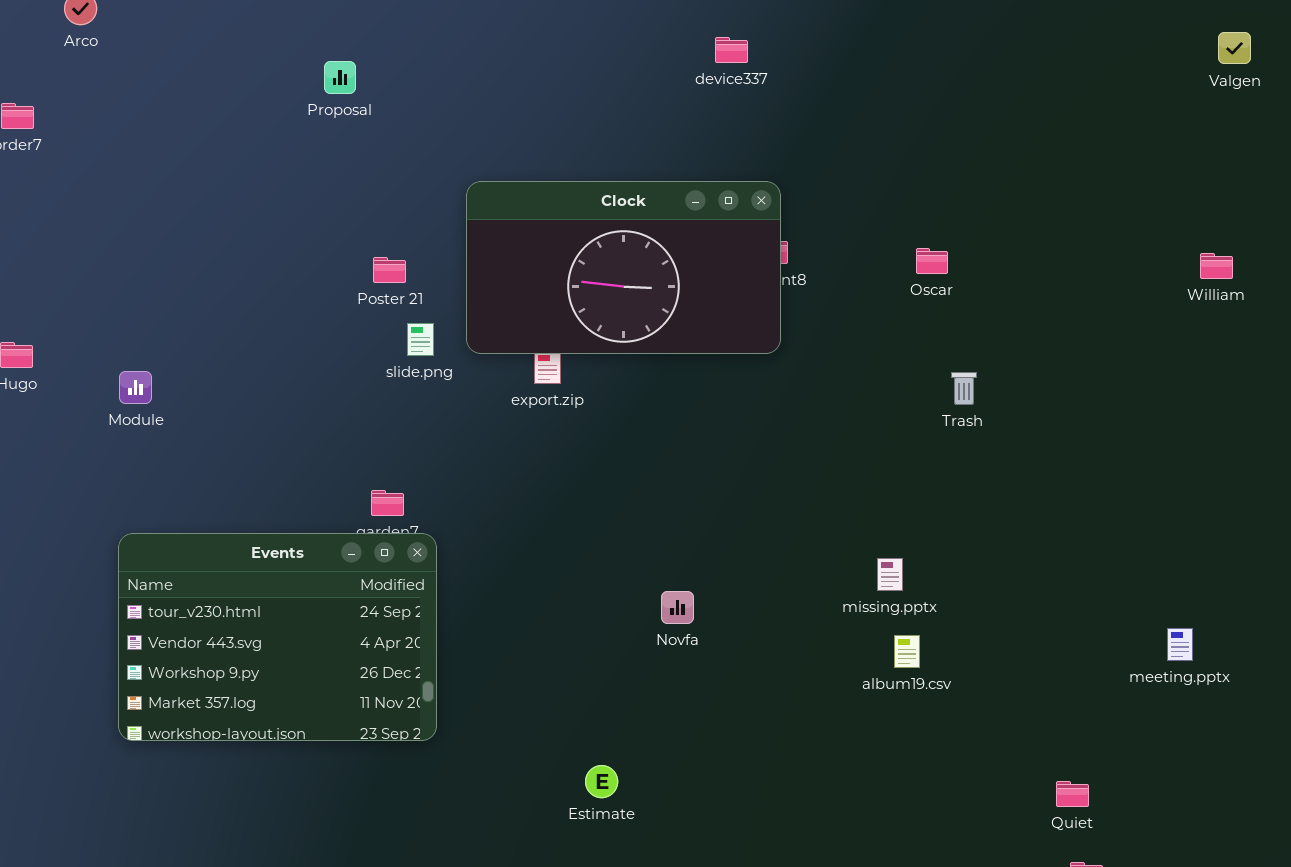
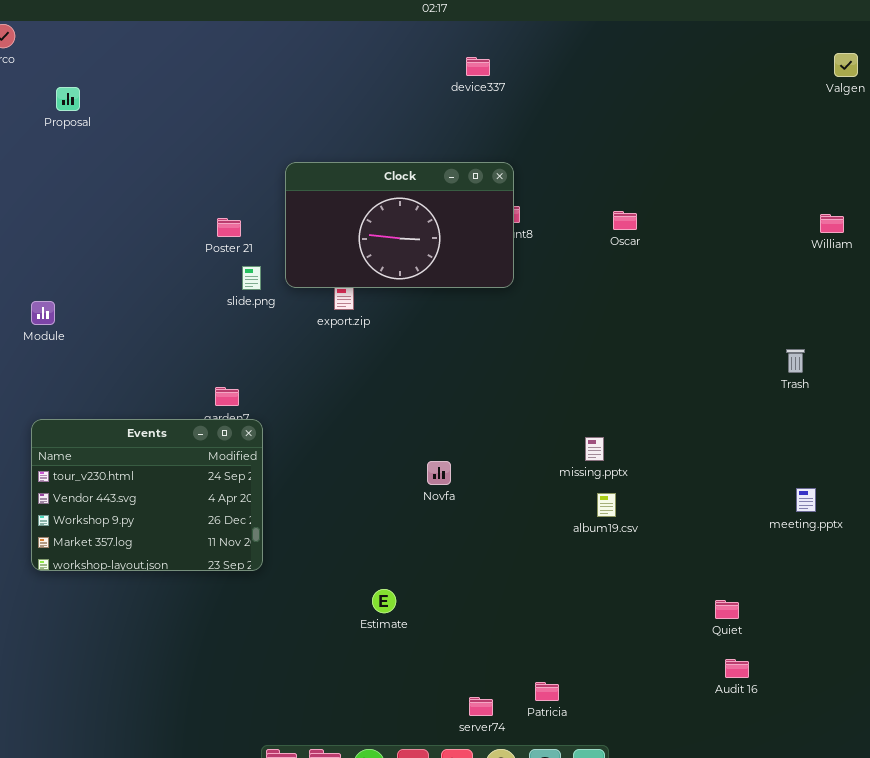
Proposal: [324,61,356,94] -> [56,87,80,111], moved
Trash: [951,372,977,405] -> [786,349,805,373], moved

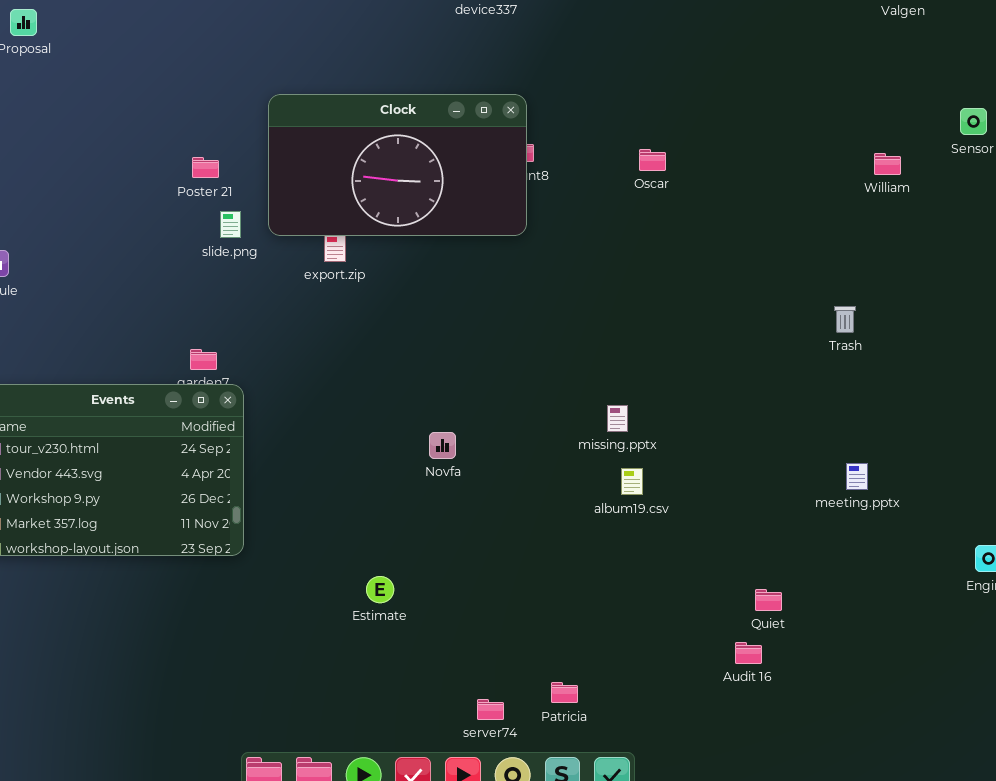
Audit 16: [725,659,749,678] -> [735,642,762,664], moved

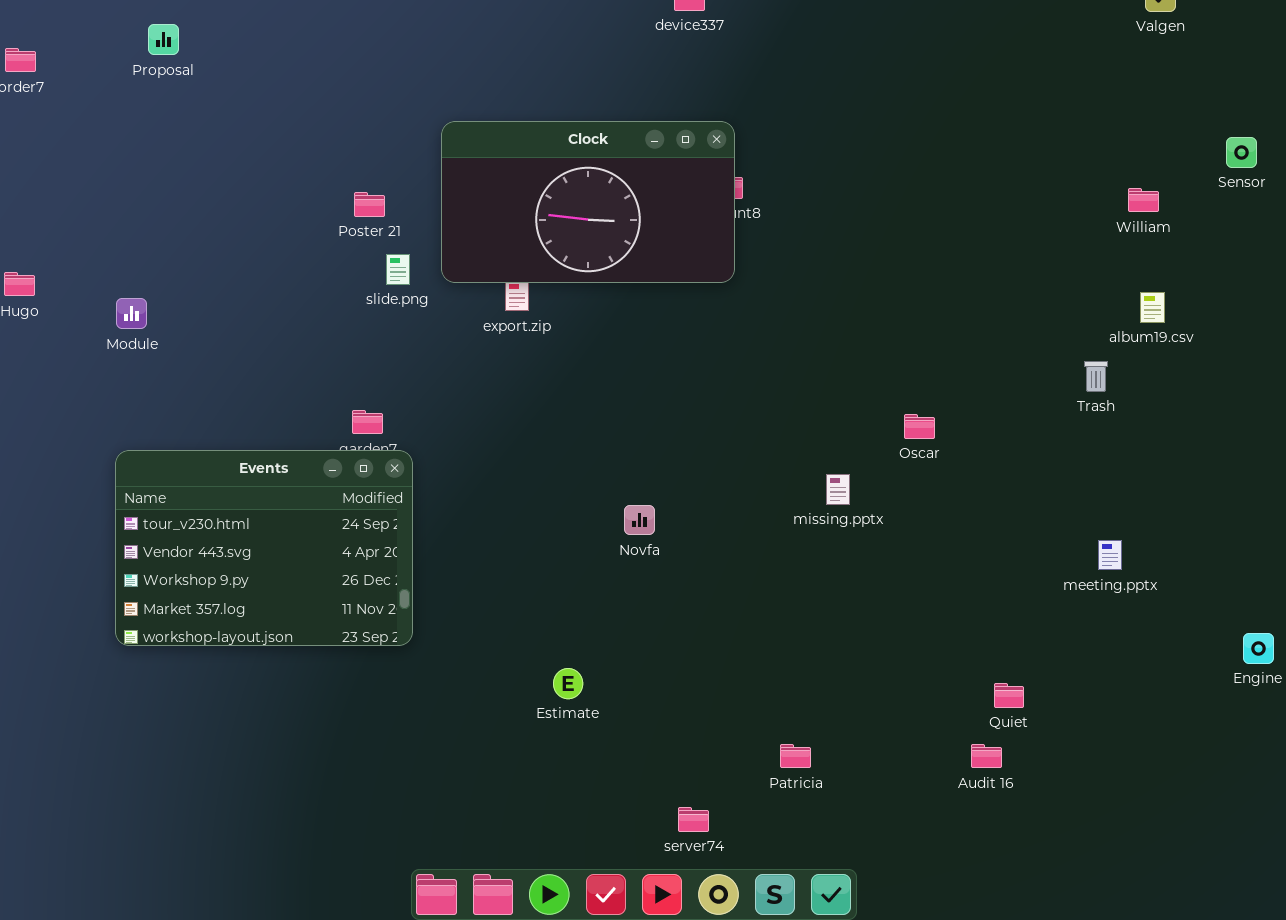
Oscar: [639,149,666,171] -> [904,414,935,439], moved
album19.csv: [621,468,643,495] -> [1140,292,1165,323], moved
Patricia: [551,682,578,703] -> [780,744,811,768], moved

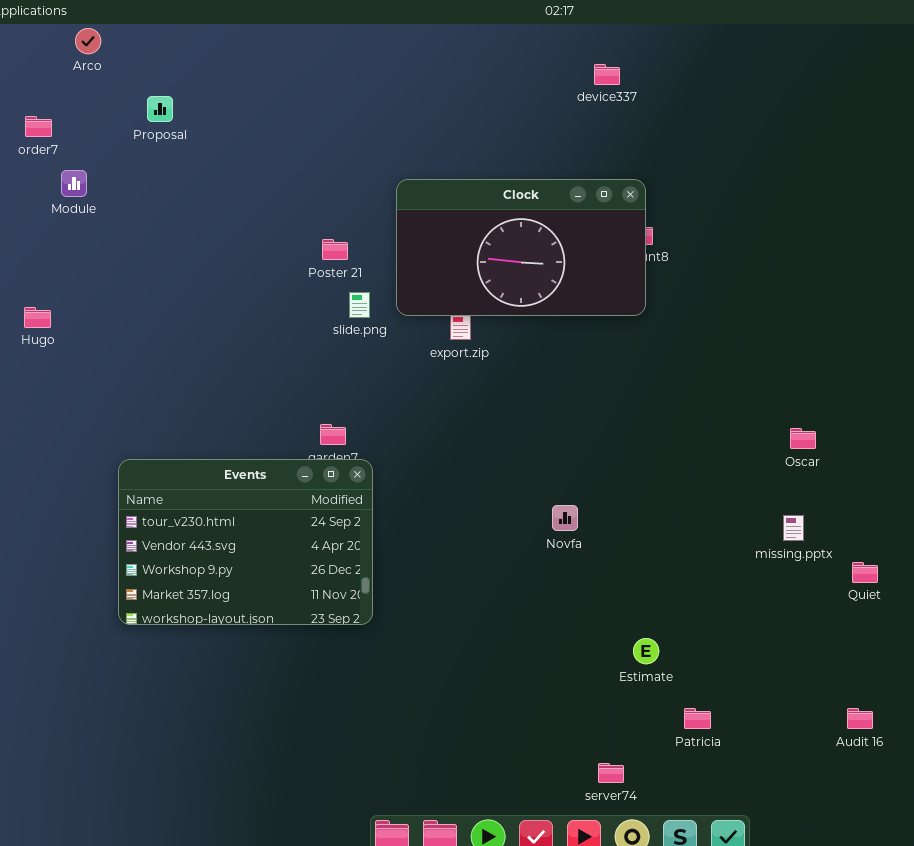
Module: [116,298,147,329] -> [61,170,87,197], moved
missing.pptx: [826,474,850,505] -> [783,515,804,541], moved
Estimate: [553,668,583,699] -> [633,638,659,664], moved
Quiet: [994,683,1024,708] -> [852,562,878,583], moved

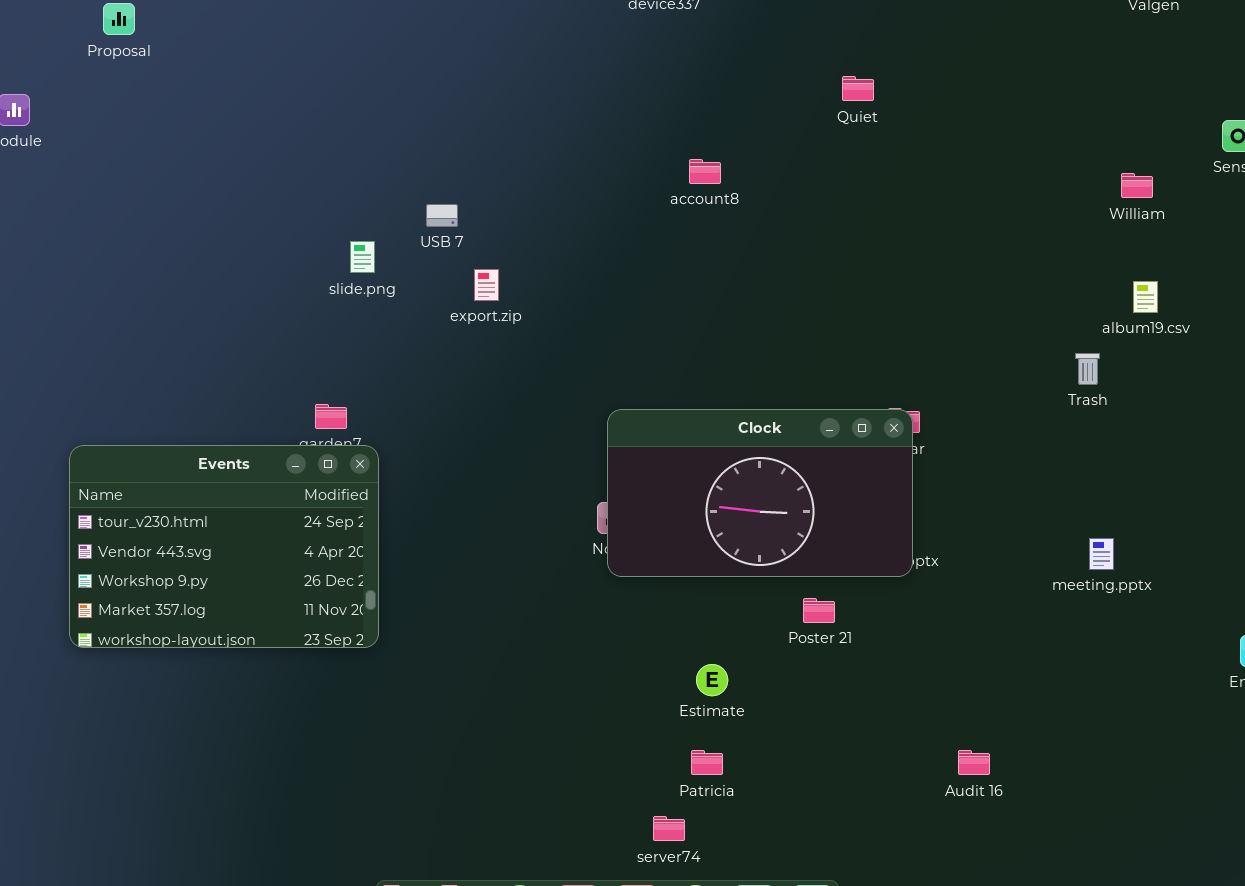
Clock: [396,179,646,316] -> [607,409,913,577], moved
Poster 21: [322,239,348,260] -> [803,598,835,623], moved
Quiet: [852,562,878,583] -> [842,76,874,101], moved
Patricia: [684,708,711,729] -> [691,750,723,775], moved

